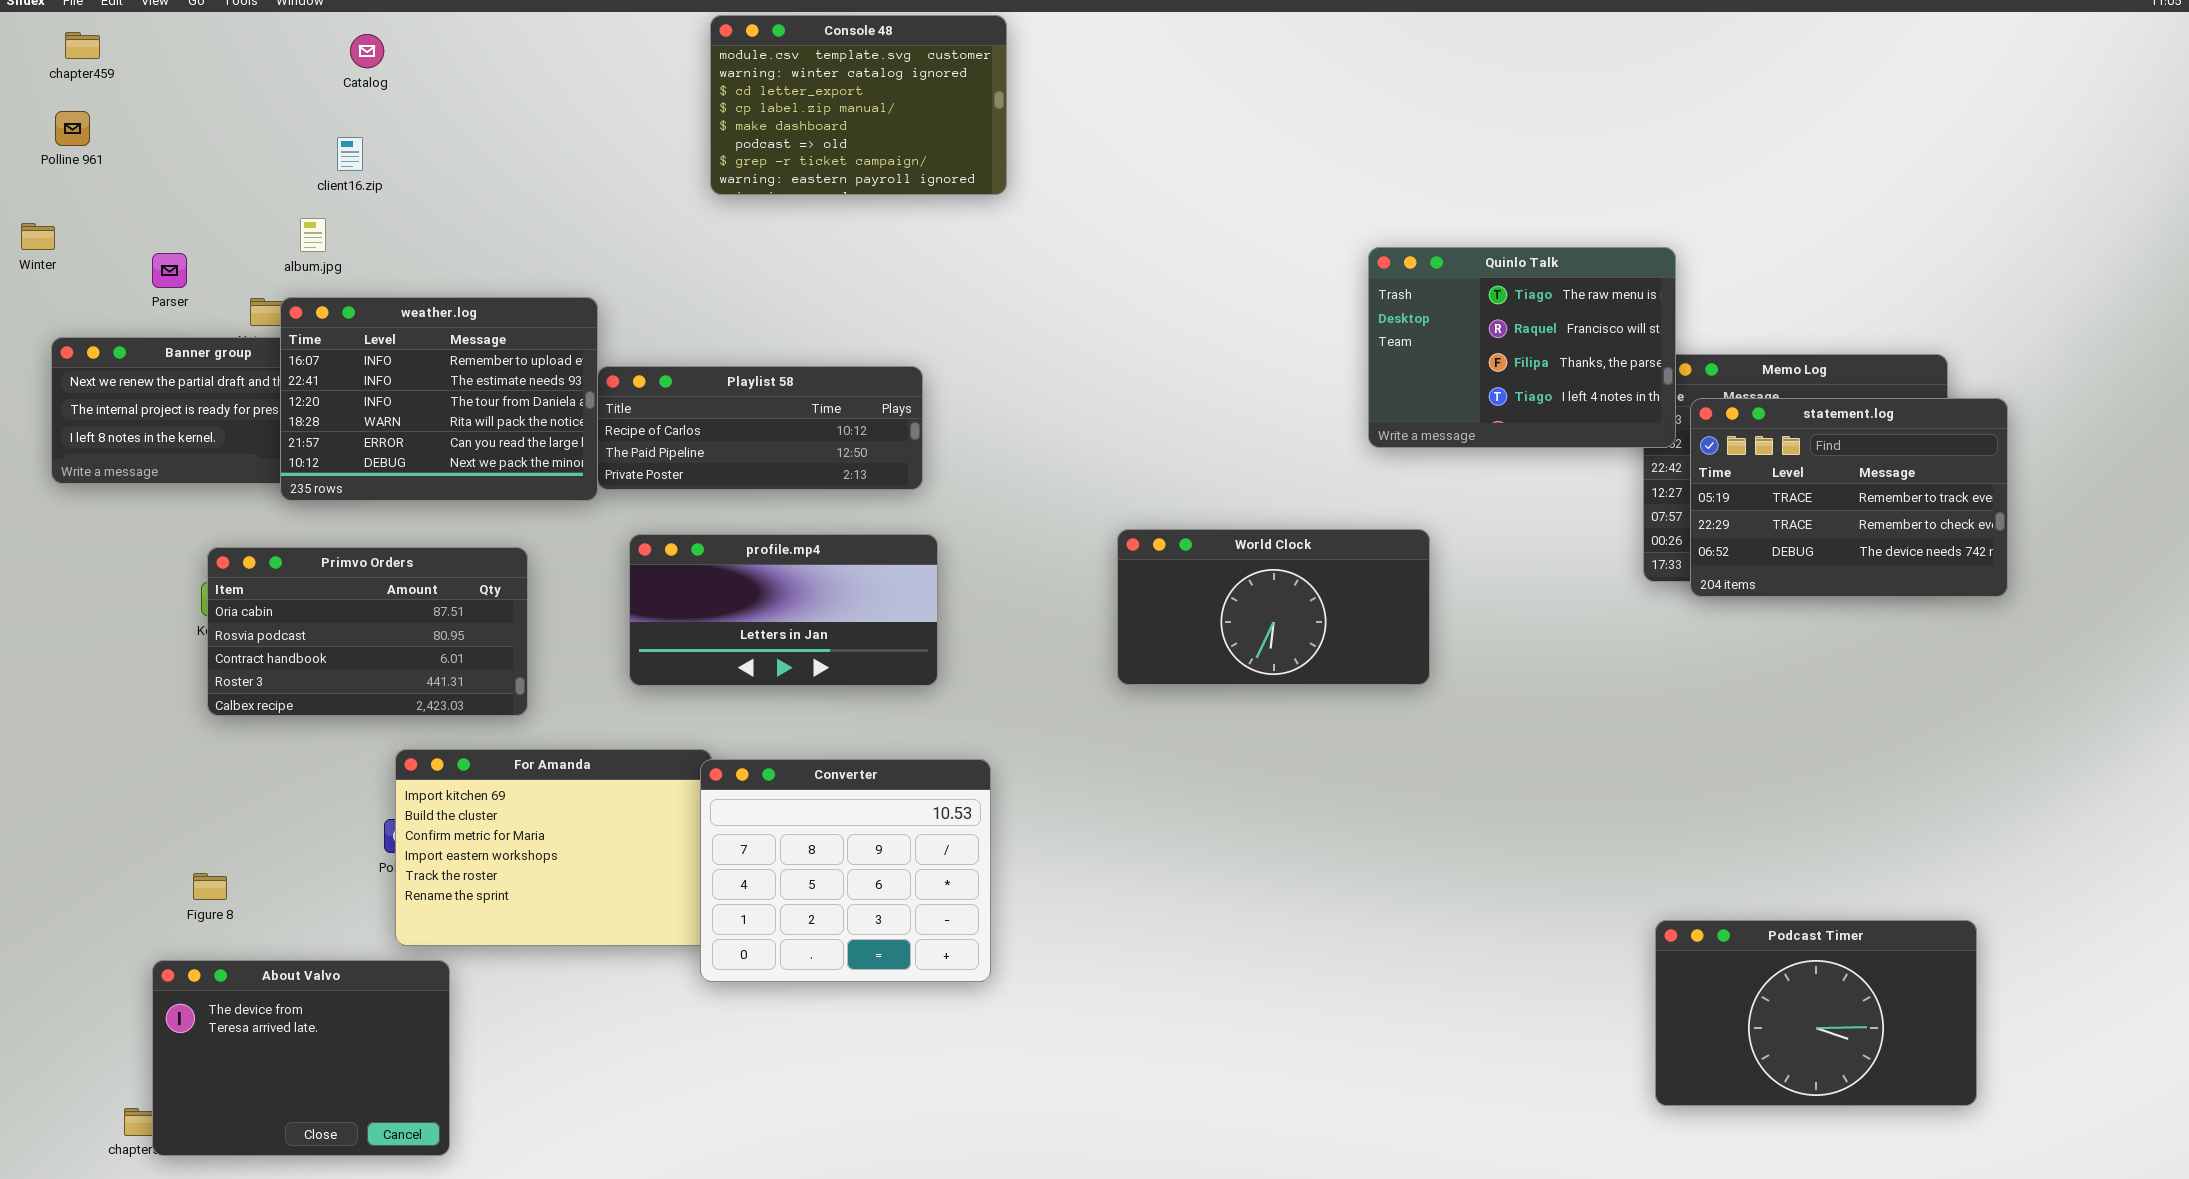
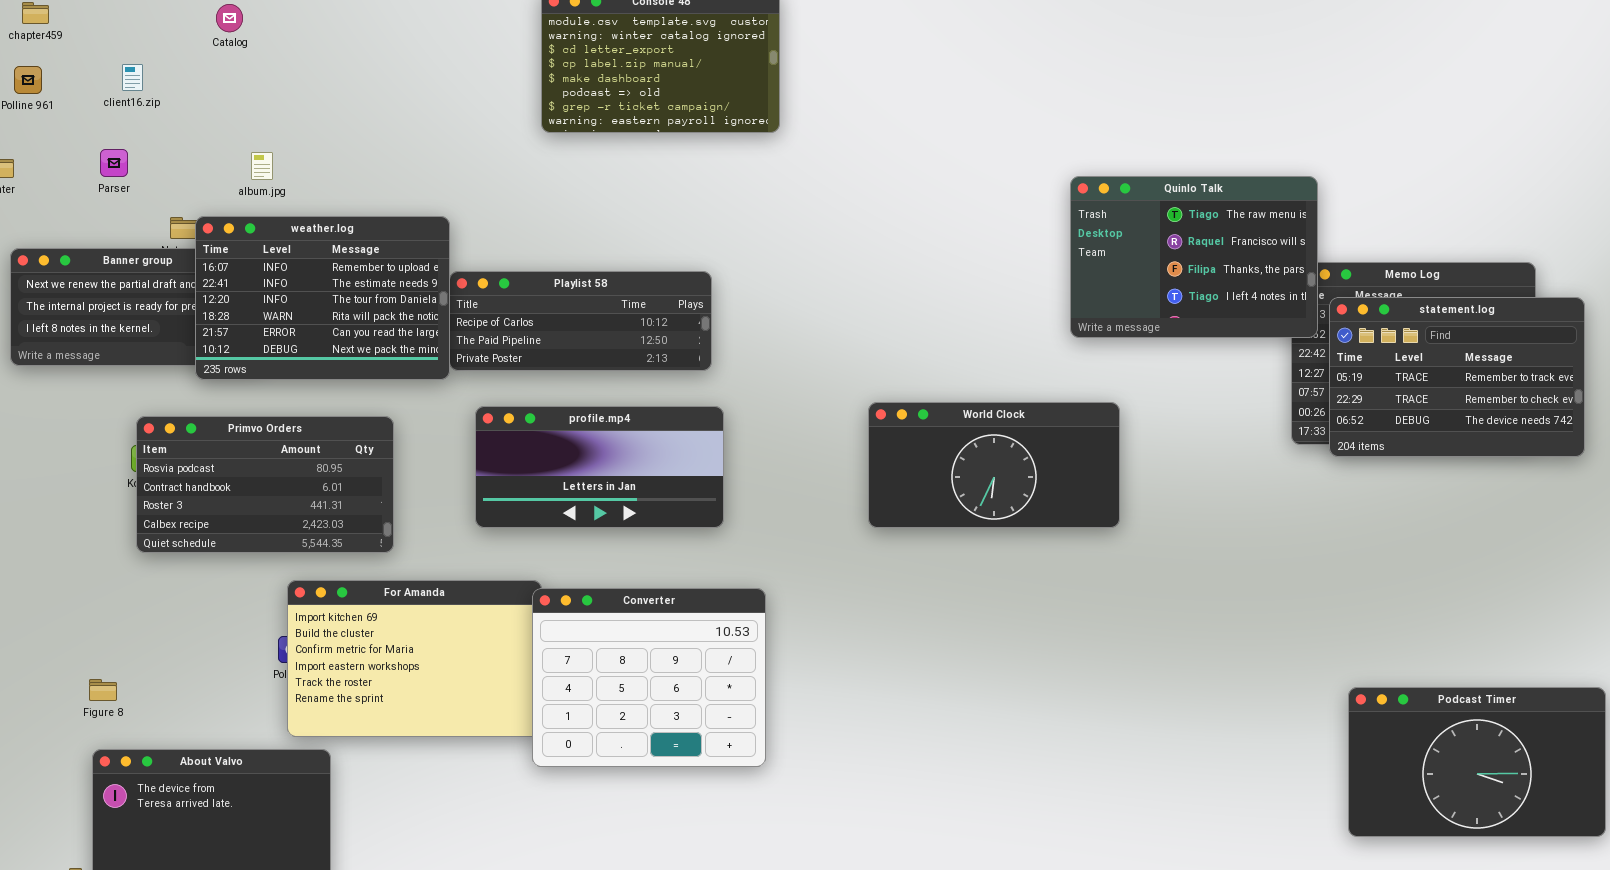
Catalog: [350,34,384,68] -> [216,4,243,32], moved
client16.zip: [337,137,363,171] -> [122,64,143,91], moved
album.jpg: [300,218,326,252] -> [251,152,273,180], moved
Parser: [152,253,187,288] -> [100,149,128,177], moved
Primvo Orders: [207,547,528,716] -> [136,416,394,553], scrolled down 1 row
Figure 8: [193,873,227,900] -> [89,679,117,701], moved
Podcast Timer: [1655,920,1977,1106] -> [1348,687,1606,837], moved

